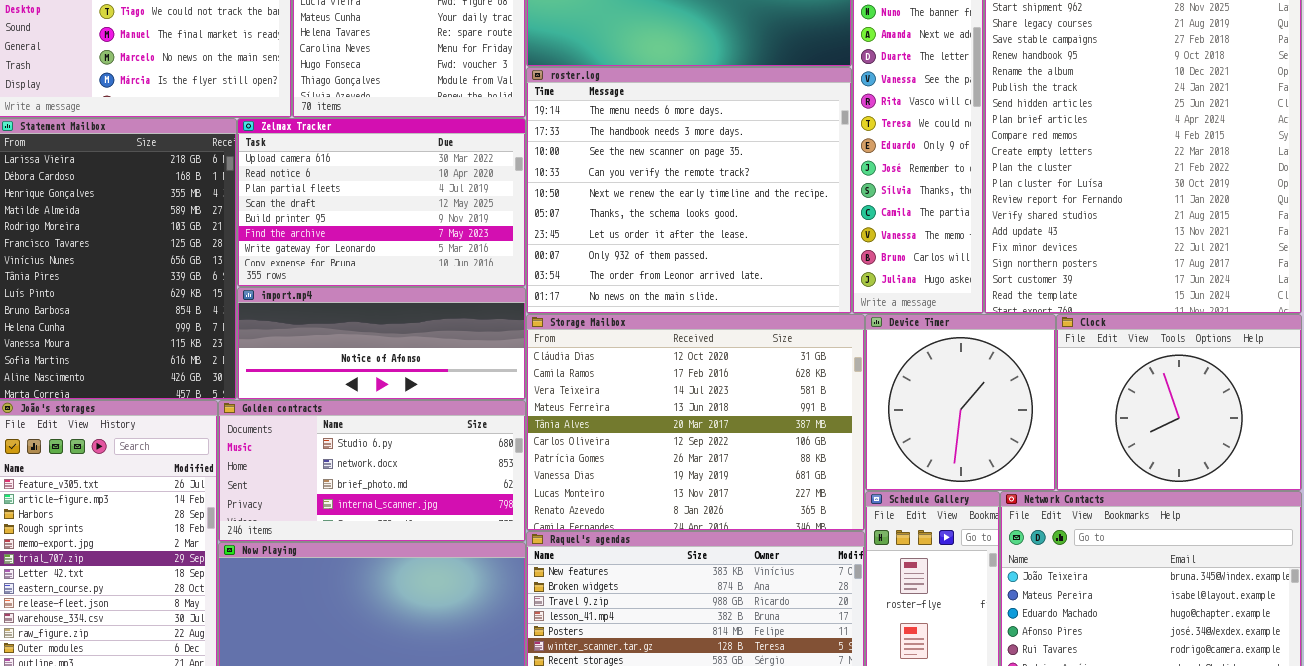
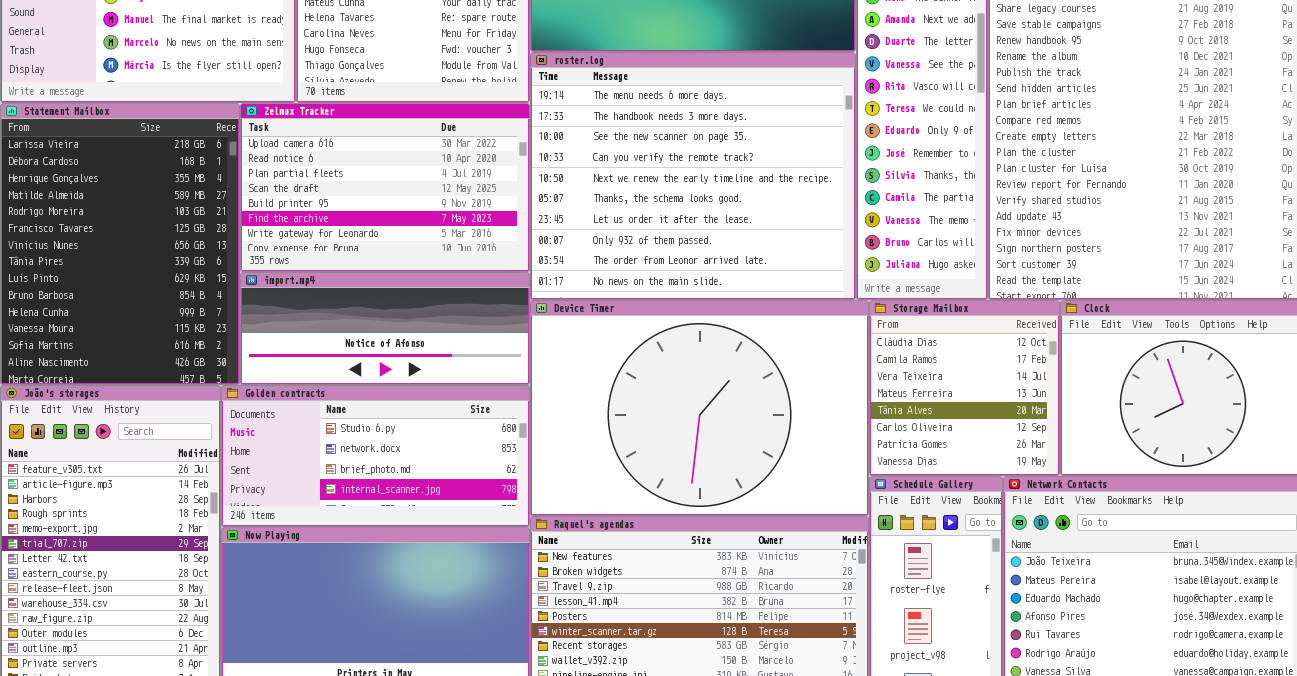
Storage Mailbox: [526,314,865,531] -> [869,300,1060,476], moved, resized
Device Timer: [865,314,1056,491] -> [530,300,869,516], moved, resized

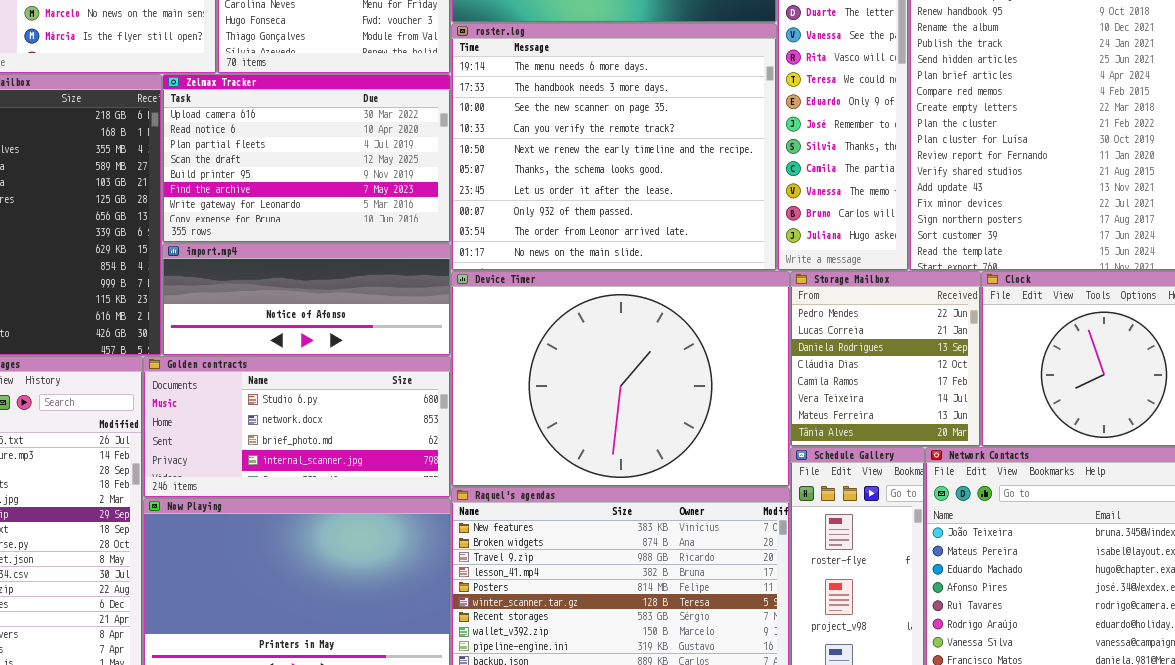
Storage Mailbox: [869,300,1060,476] -> [790,271,981,447], scrolled up 3 rows

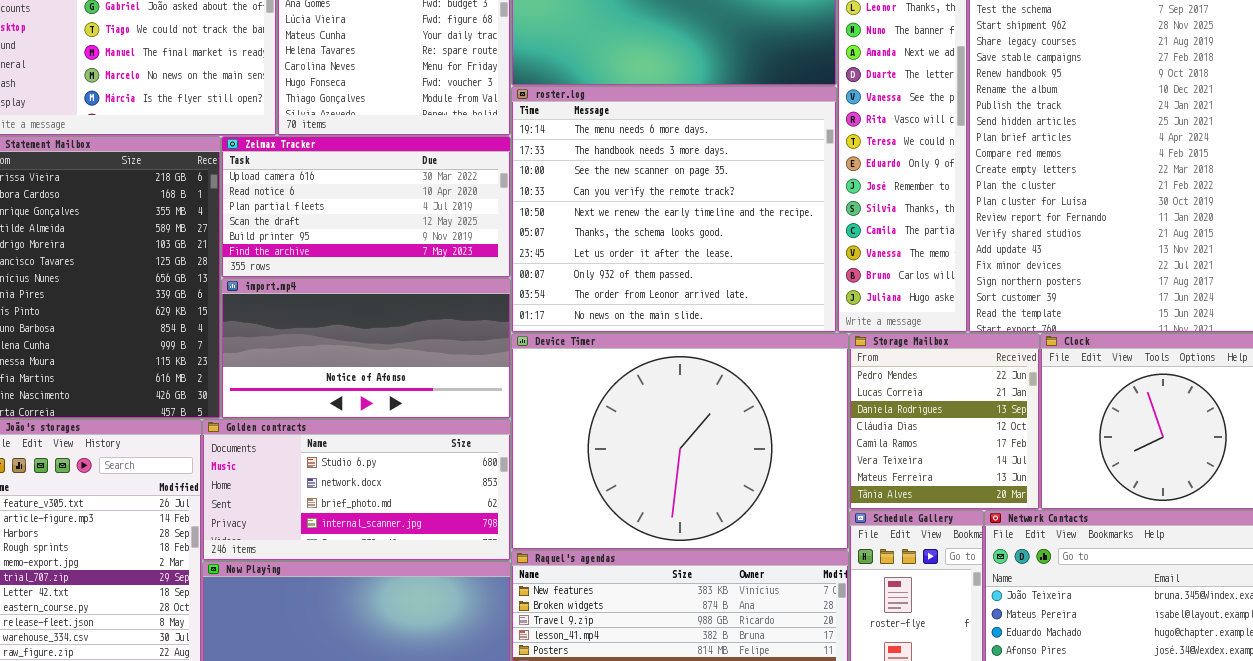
Zelmax Tracker: [162,74,451,243] -> [221,136,511,278], resized
import.mp4: [162,243,451,356] -> [221,278,511,419], resized

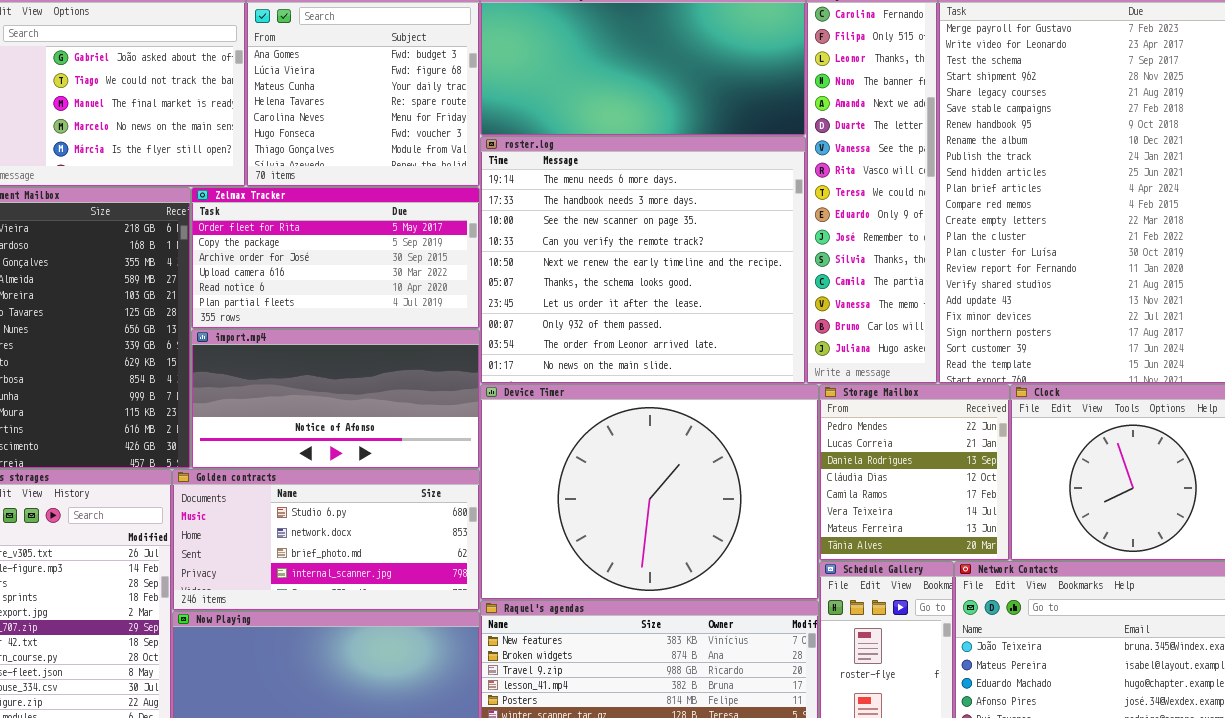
Zelmax Tracker: [221,136,511,278] -> [191,187,480,329], scrolled up 3 rows

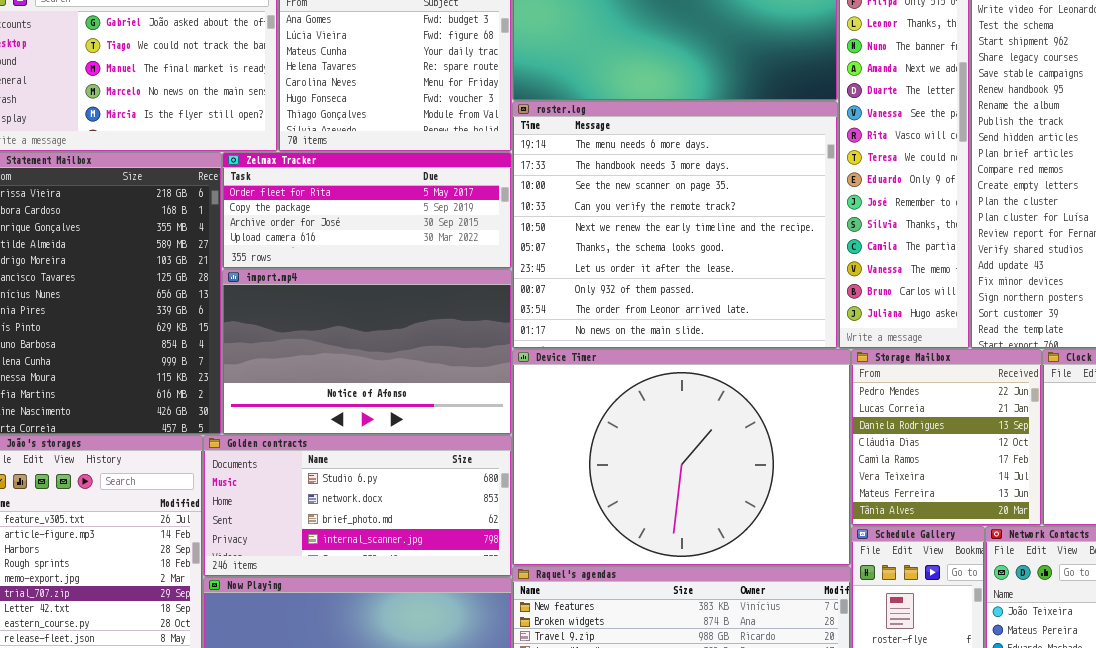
Zelmax Tracker: [191,187,480,329] -> [222,152,512,269], resized
import.mp4: [191,329,480,469] -> [222,269,512,435], resized

